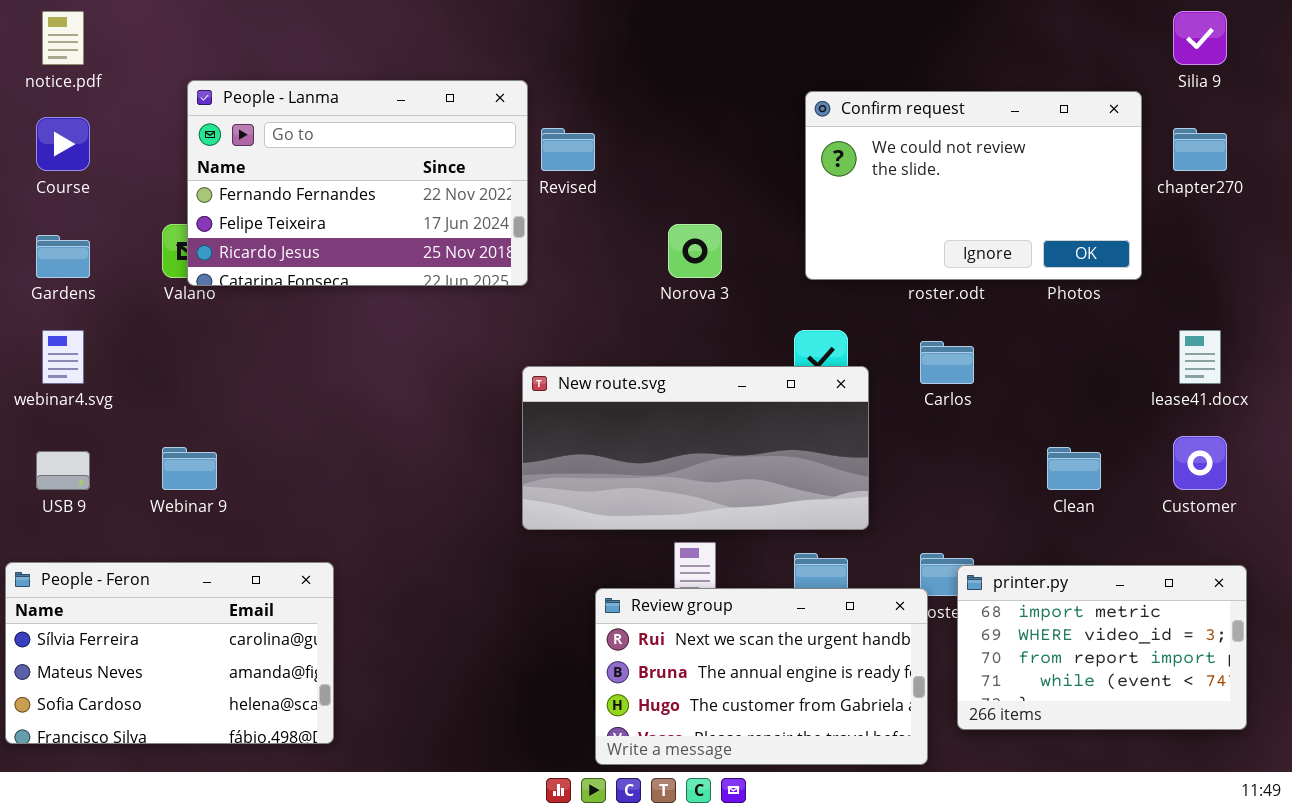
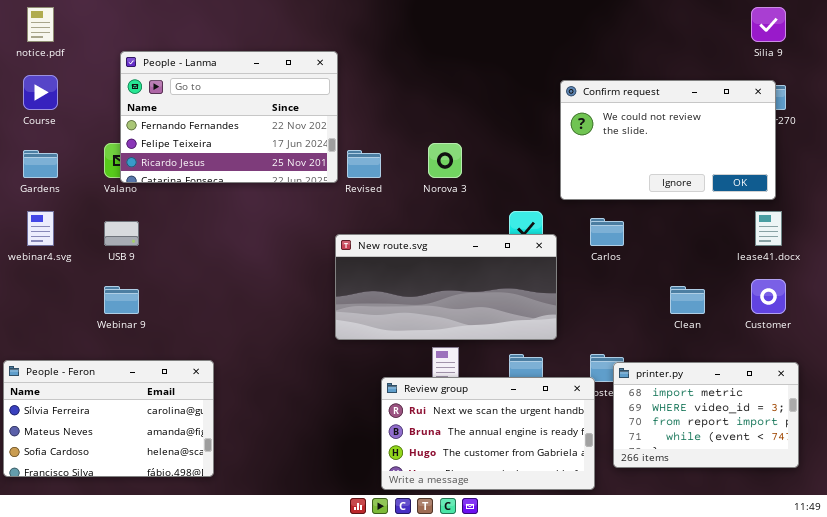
Confirm request: [805,91,1142,280] -> [560,80,776,200], moved
Revised: [541,128,595,171] -> [347,150,381,178], moved
USB 9: [36,451,90,490] -> [104,221,139,246], moved

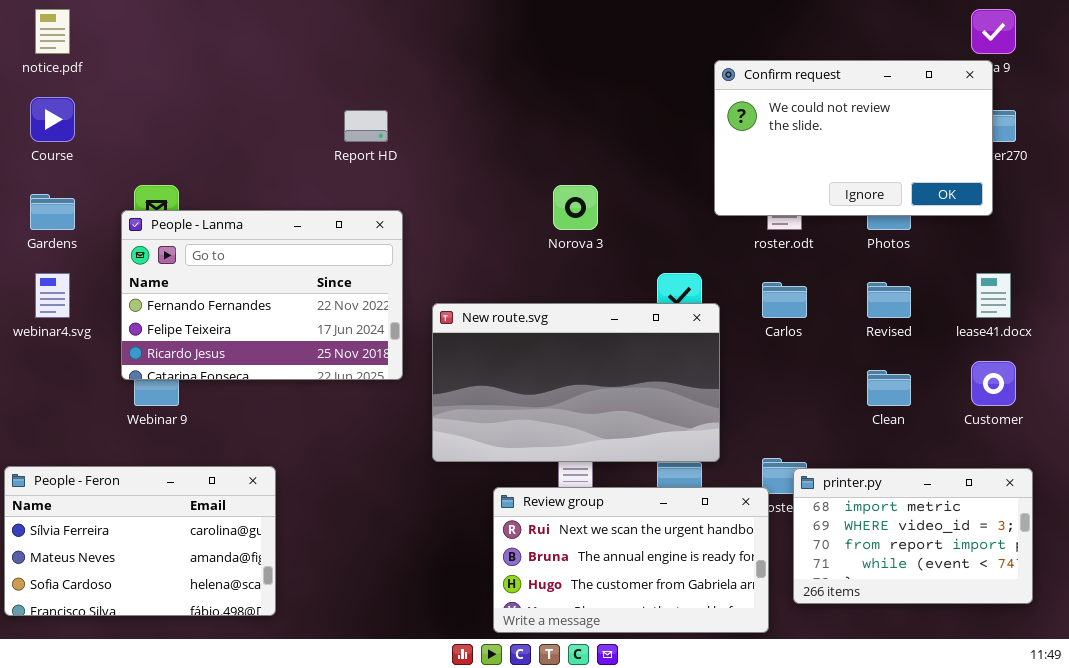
People - Lanma: [120,51,338,183] -> [121,210,403,380], moved
Confirm request: [560,80,776,200] -> [714,60,993,216], moved
Revised: [347,150,381,178] -> [867,282,911,318], moved
New route.svg: [335,234,557,340] -> [432,303,720,462], resized

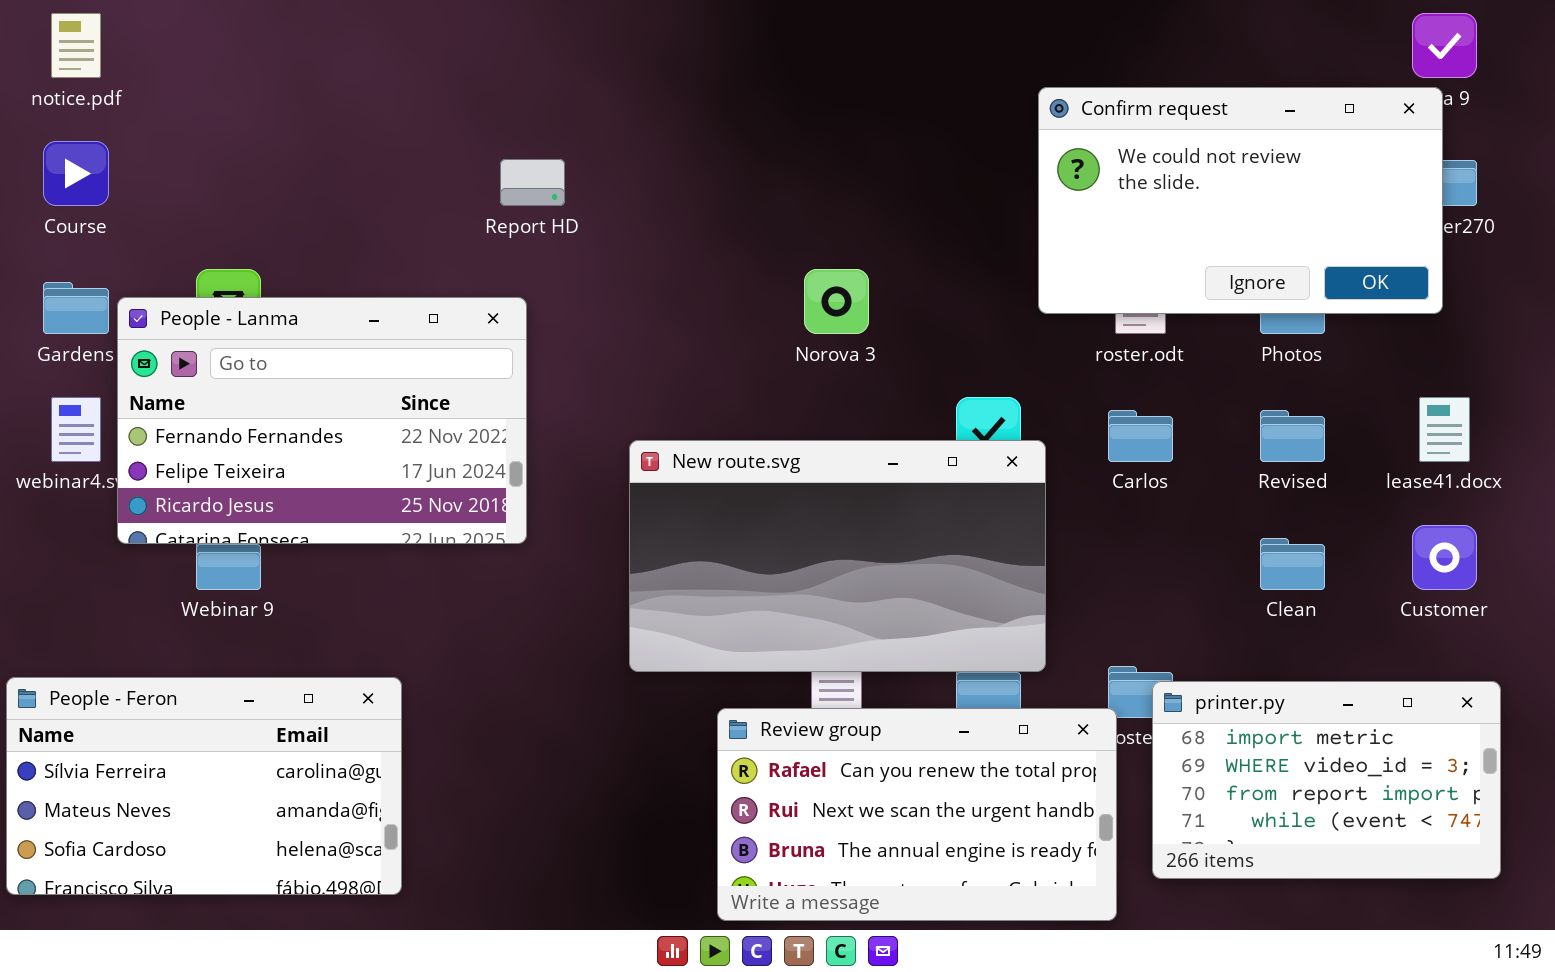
People - Lanma: [121,210,403,380] -> [117,297,527,544], moved
Review group: [493,487,769,633] -> [717,708,1117,921], scrolled up 1 row

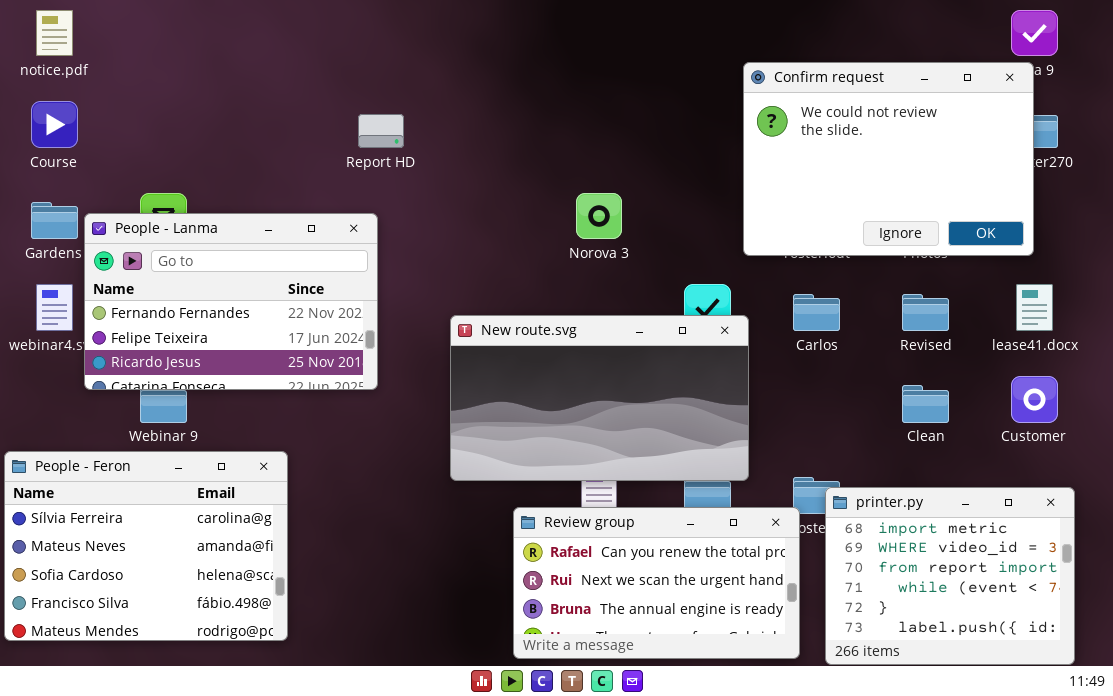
Confirm request: [1038,87,1443,314] -> [743,62,1034,256], resized
People - Feron: [6,677,402,895] -> [4,451,288,641], resized
printer.py: [1152,681,1501,879] -> [825,487,1075,665], resized

